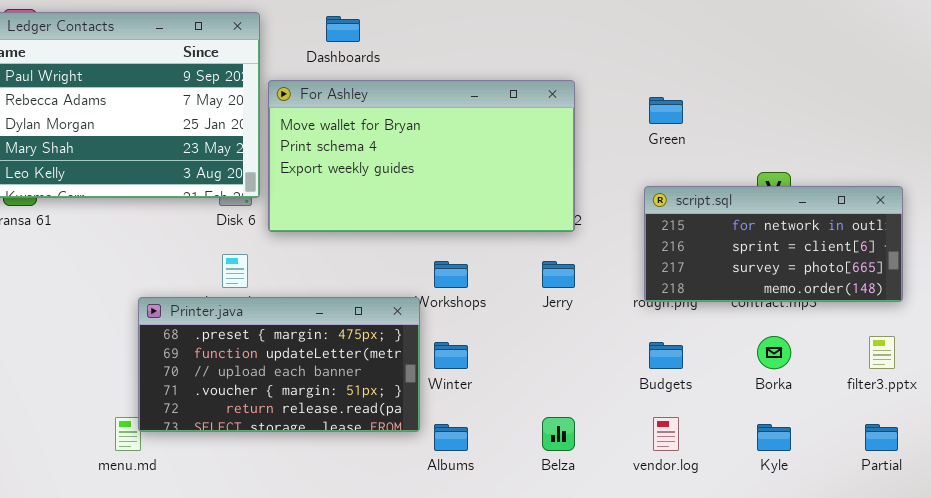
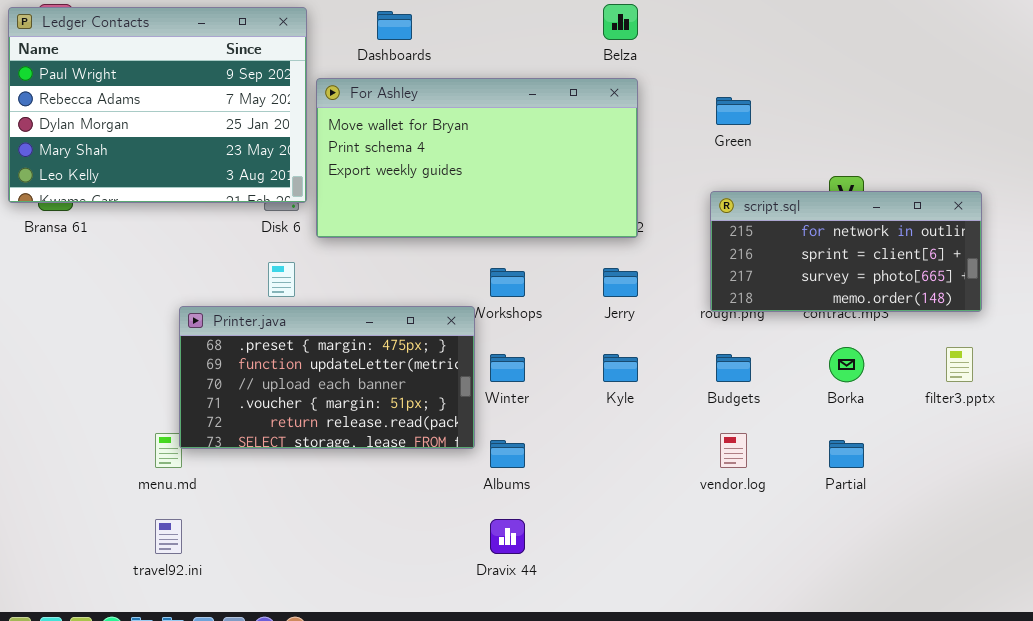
Belza: [542,417,575,451] -> [603,4,638,40], moved
Kyle: [757,424,791,451] -> [603,354,638,382], moved
Partial: [865,424,898,451] -> [829,440,864,468], moved

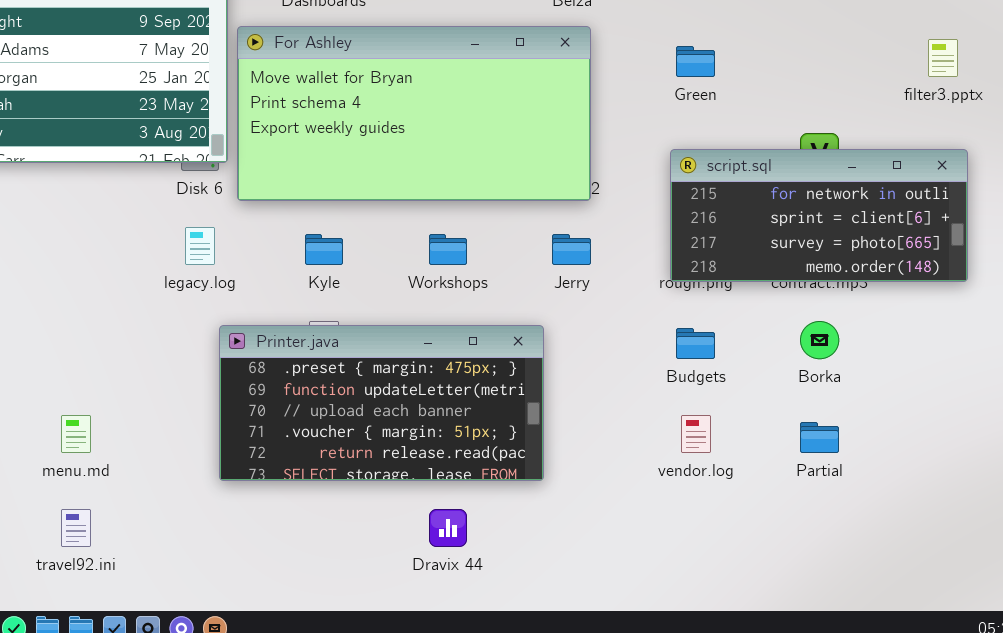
Printer.java: [179,306,475,449] -> [219,325,544,481], moved
filter3.pptx: [946,347,973,382] -> [928,39,958,77], moved
Kyle: [603,354,638,382] -> [305,234,343,265], moved

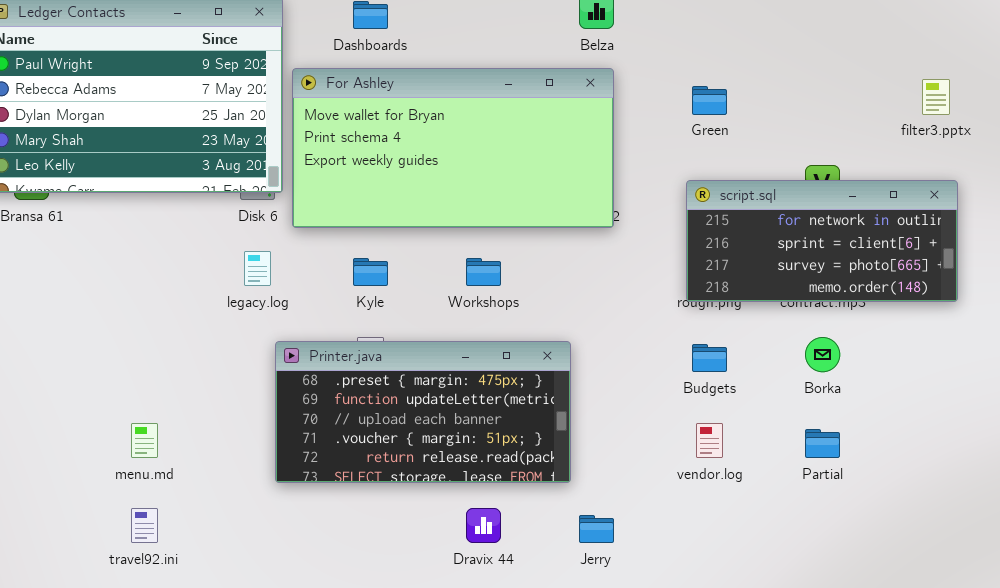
Jerry: [552,234,591,265] -> [579,515,614,543], moved

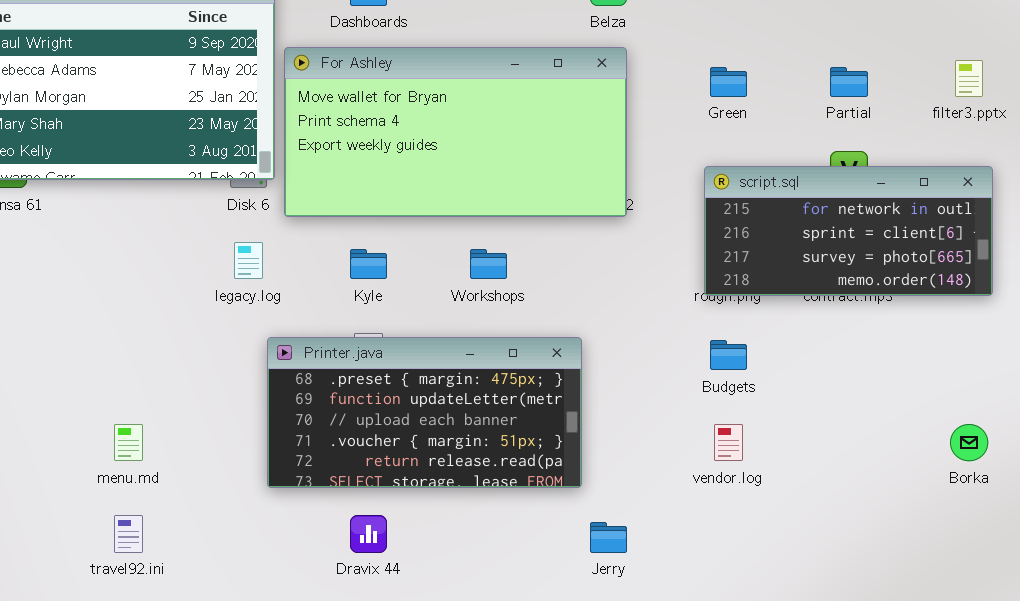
Borka: [805,337,840,372] -> [950,424,988,461], moved
Partial: [805,429,840,458] -> [830,67,868,97], moved
Dravix 44: [466,508,501,543] -> [350,515,387,553], moved

